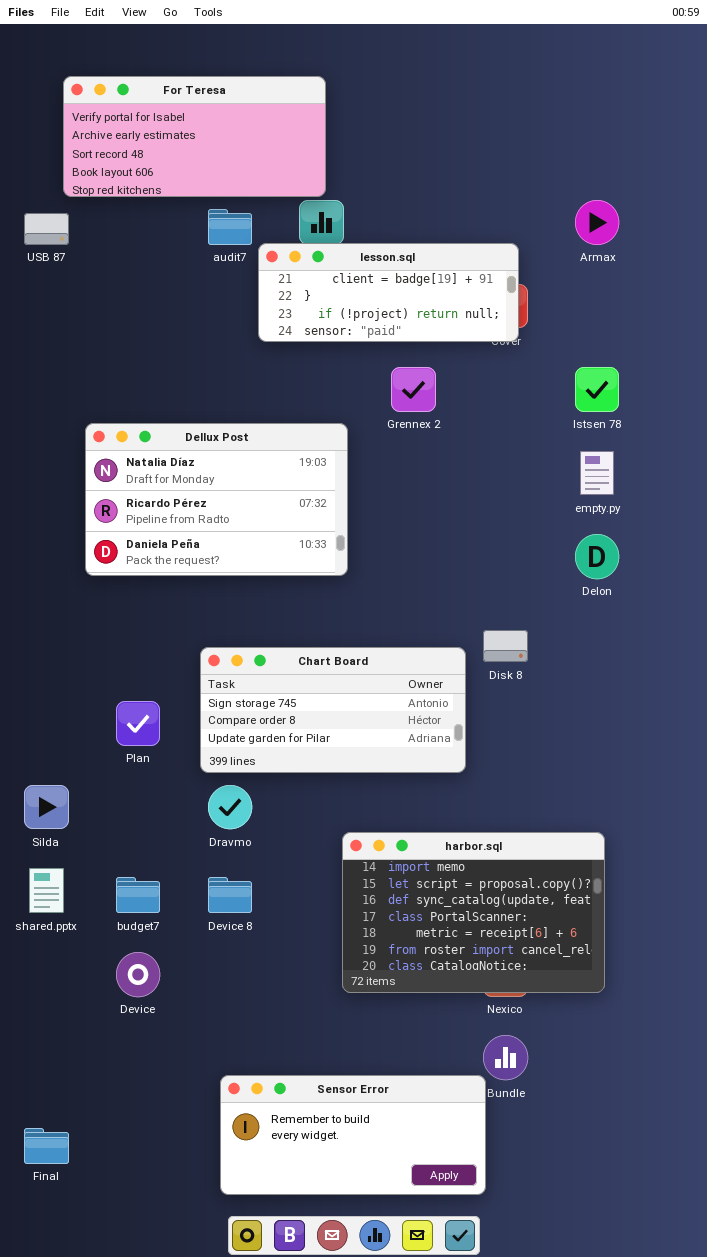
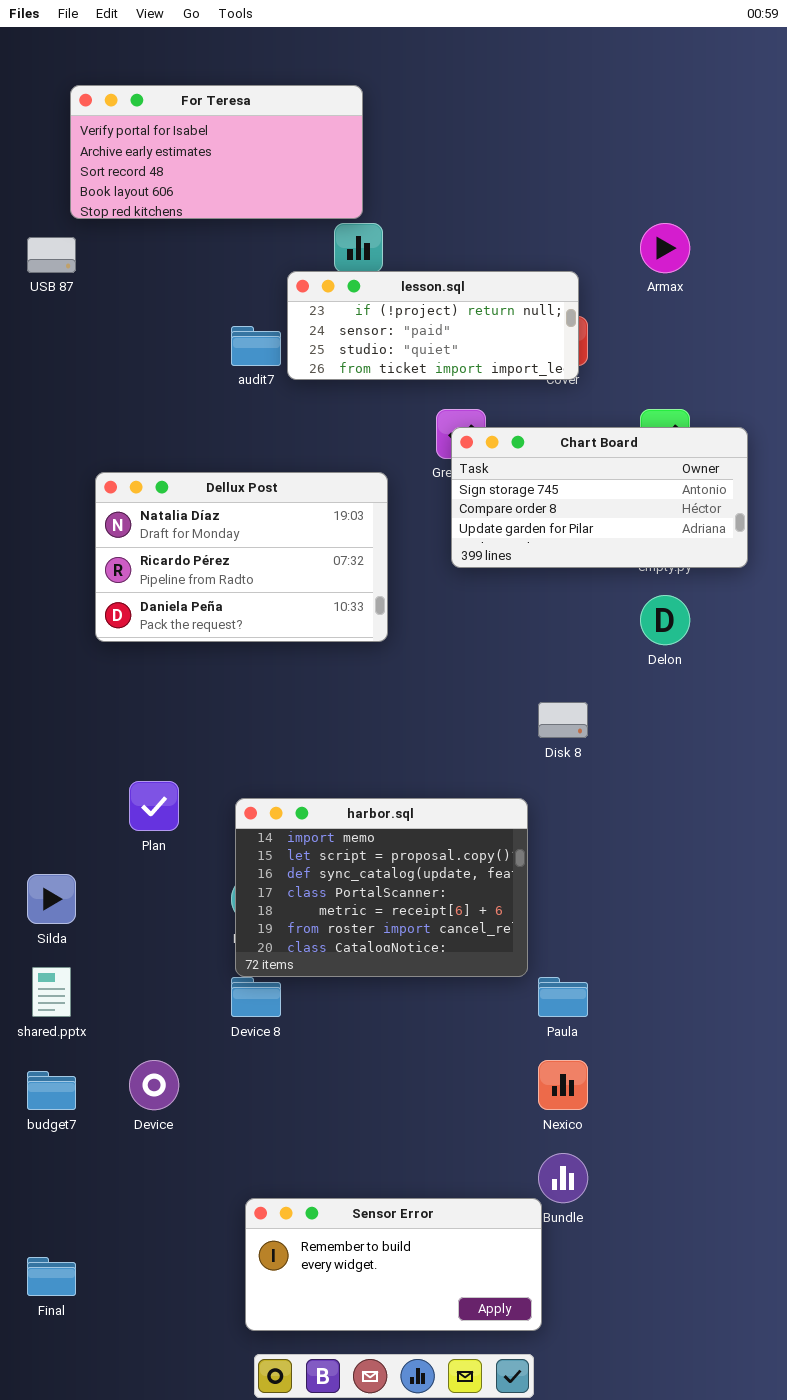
audit7: [208,209,252,245] -> [231,326,281,366], moved
lesson.sql: [258,243,519,342] -> [287,271,579,380], scrolled down 2 rows
Chart Board: [200,647,466,773] -> [451,427,748,568], moved
harbor.sql: [342,832,605,993] -> [235,798,528,977], moved
budget7: [116,877,160,913] -> [27,1071,76,1110], moved

